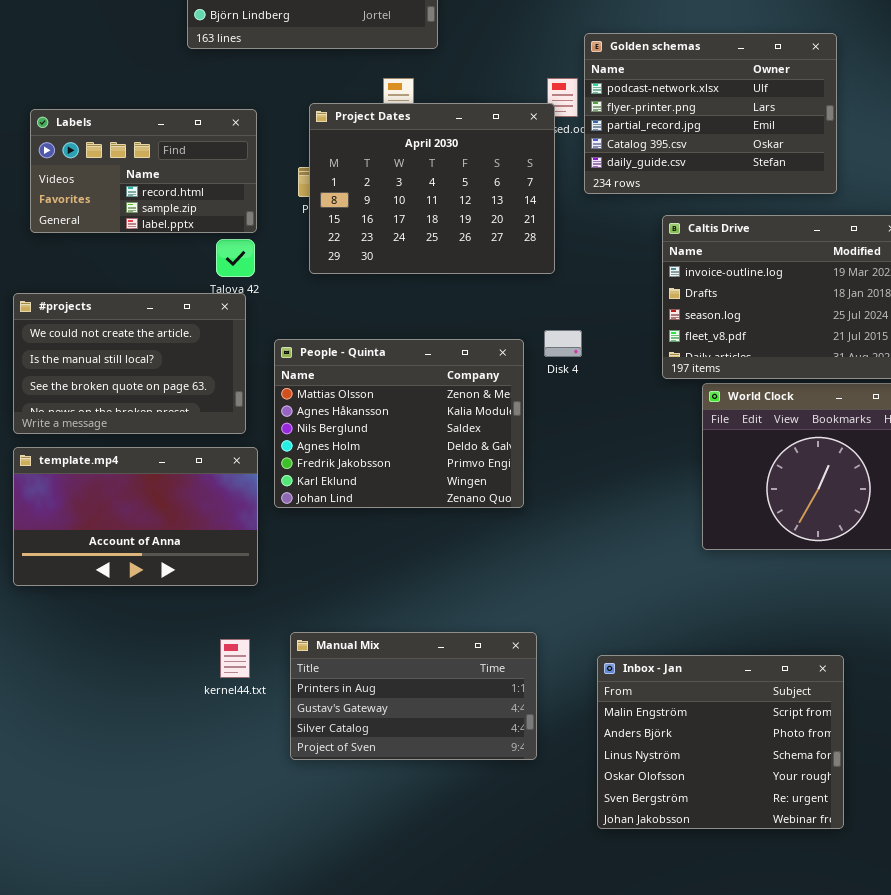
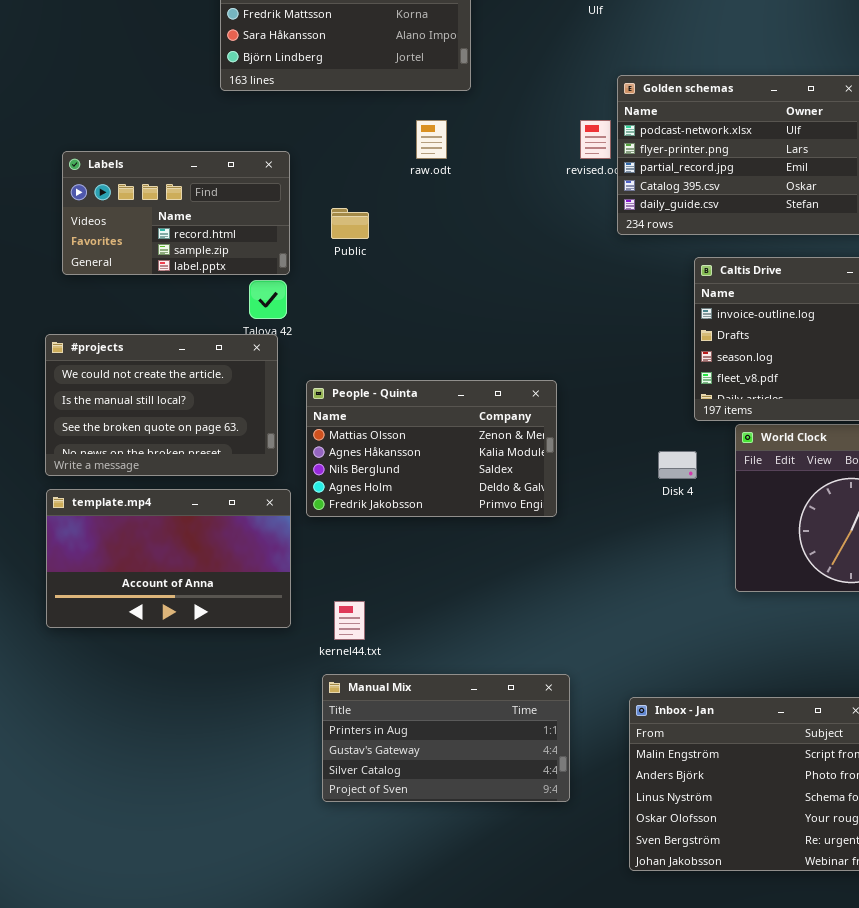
Project Dates: [309,103,555,274] -> none, closed
Disk 4: [544,330,582,357] -> [658,451,697,479], moved
People - Quinta: [274,339,524,508] -> [306,380,557,517], resized
kernel44.txt: [220,639,250,678] -> [334,601,365,640], moved

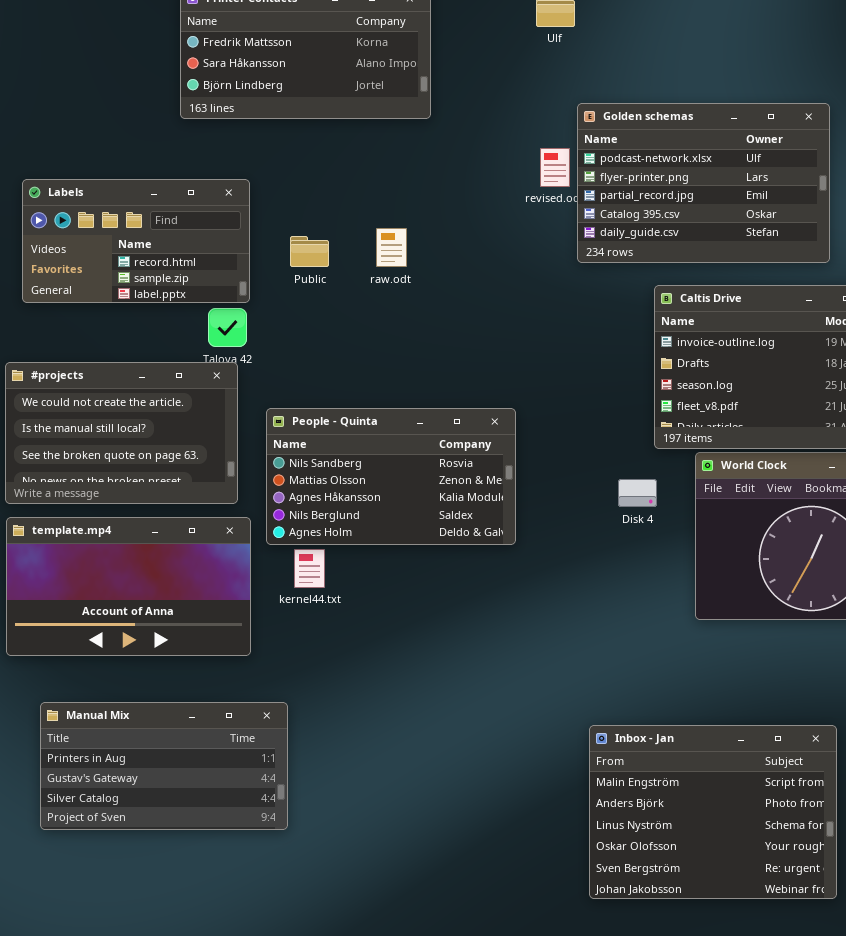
raw.odt: [416,120,447,159] -> [376,228,407,267], moved
People - Quinta: [306,380,557,517] -> [266,408,516,545], scrolled up 1 row
kernel44.txt: [334,601,365,640] -> [294,549,325,588], moved
Manual Mix: [322,674,570,802] -> [40,702,288,830], moved

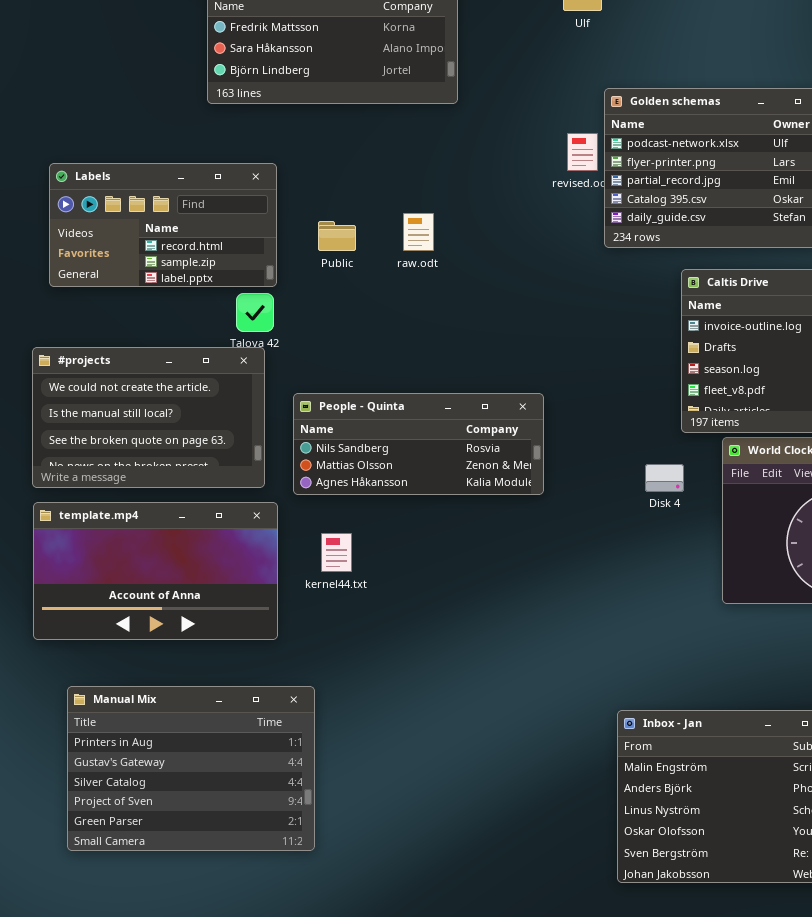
People - Quinta: [266,408,516,545] -> [293,393,544,495], resized
Manual Mix: [40,702,288,830] -> [67,686,315,851], resized

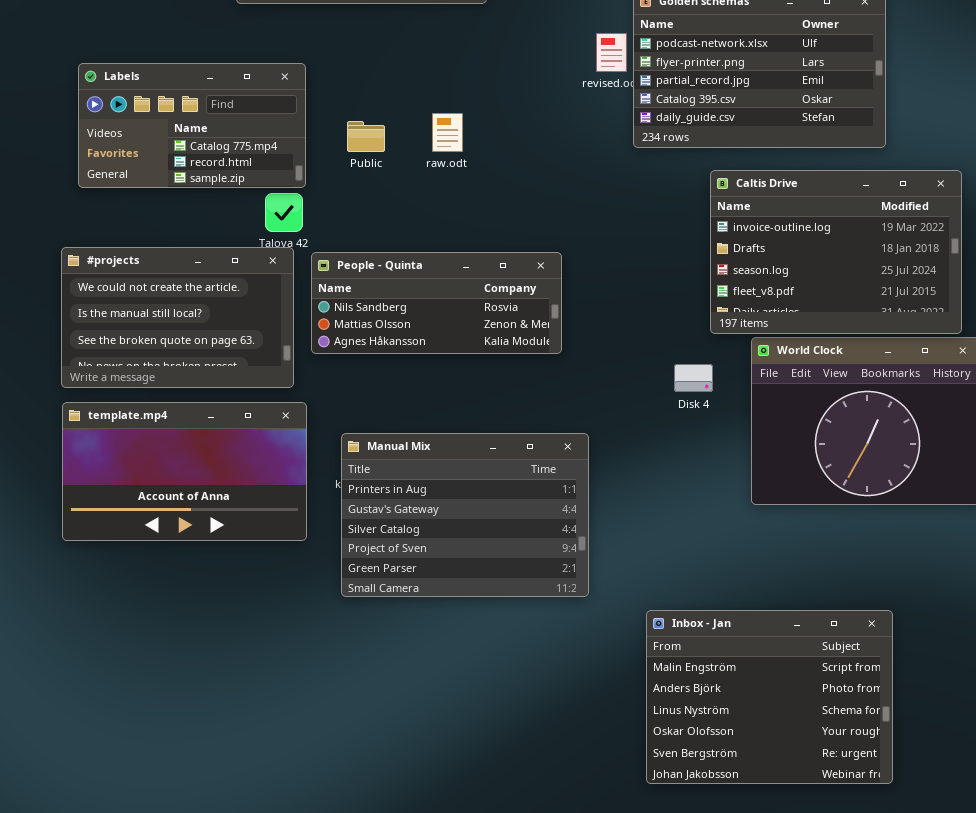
Labels: [49,163,277,287] -> [78,63,306,188], scrolled up 1 row
People - Quinta: [293,393,544,495] -> [311,252,562,354], moved
Manual Mix: [67,686,315,851] -> [341,433,589,597], moved

